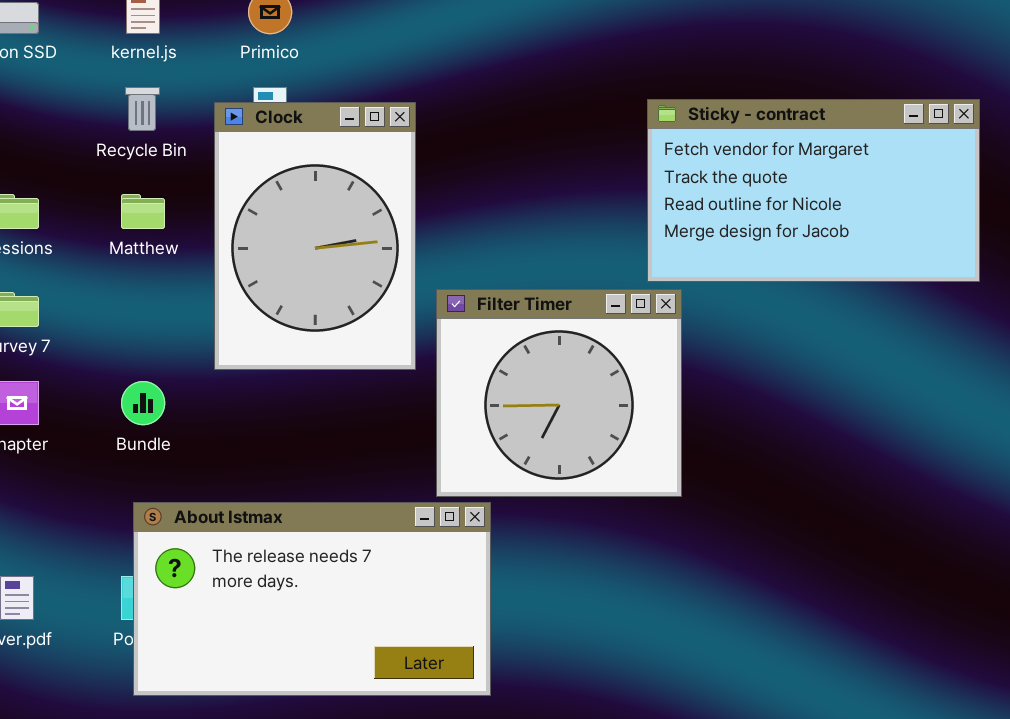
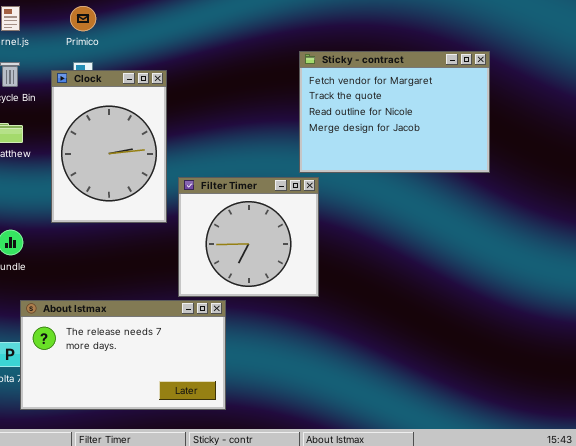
Sticky - contract: [647,99,980,282] -> [299,51,490,173], resized
About Istmax: [133,502,491,696] -> [20,300,226,410], moved

